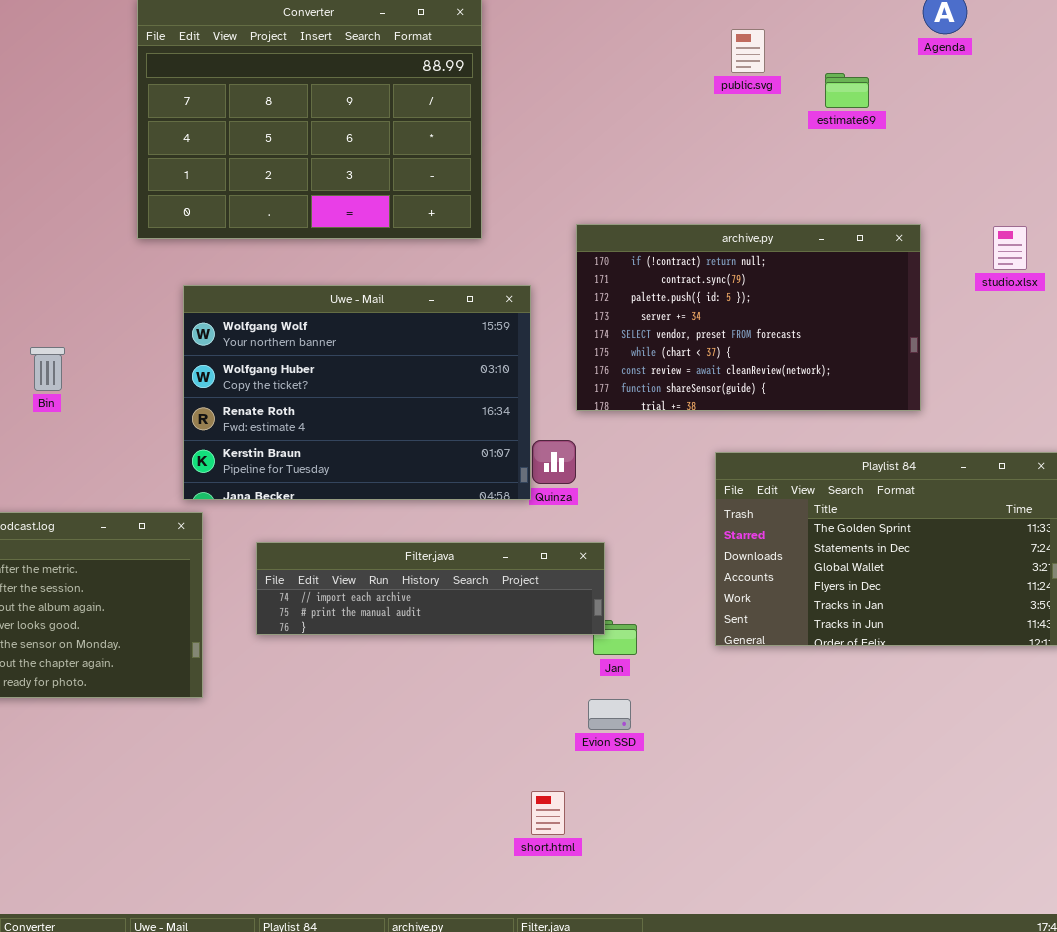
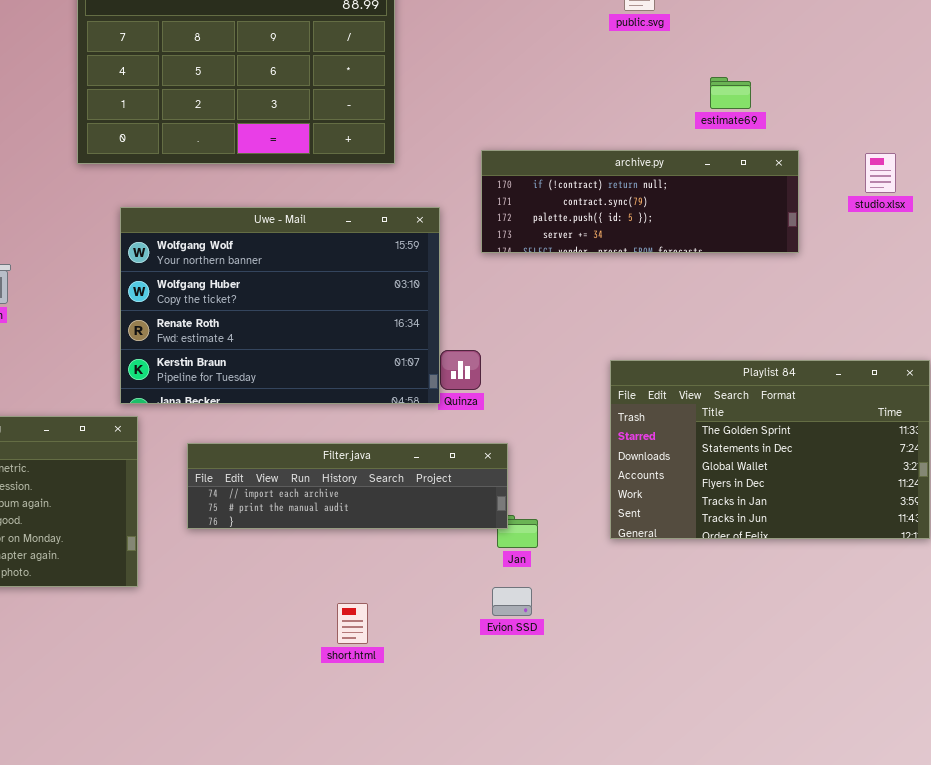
estimate69: [825,73,869,108] -> [710,77,751,109], moved
archive.py: [576,224,921,411] -> [481,150,799,253], resized
short.html: [531,791,565,835] -> [337,603,368,644], moved

